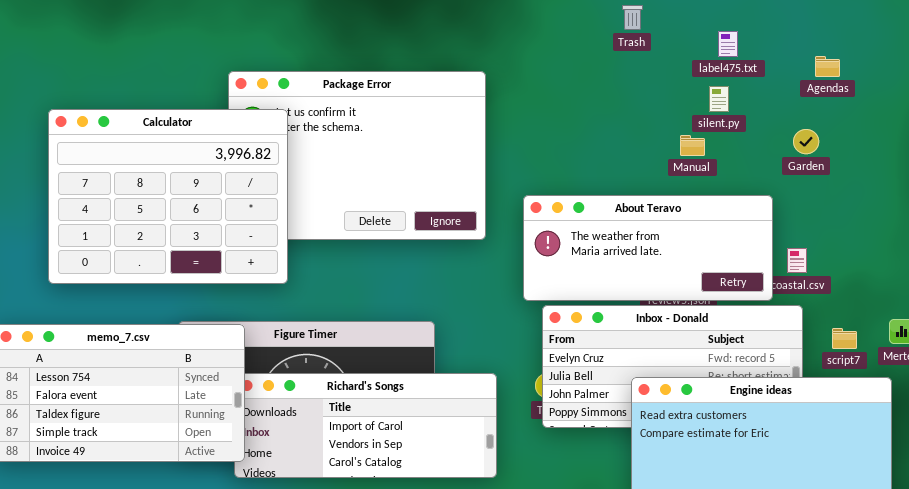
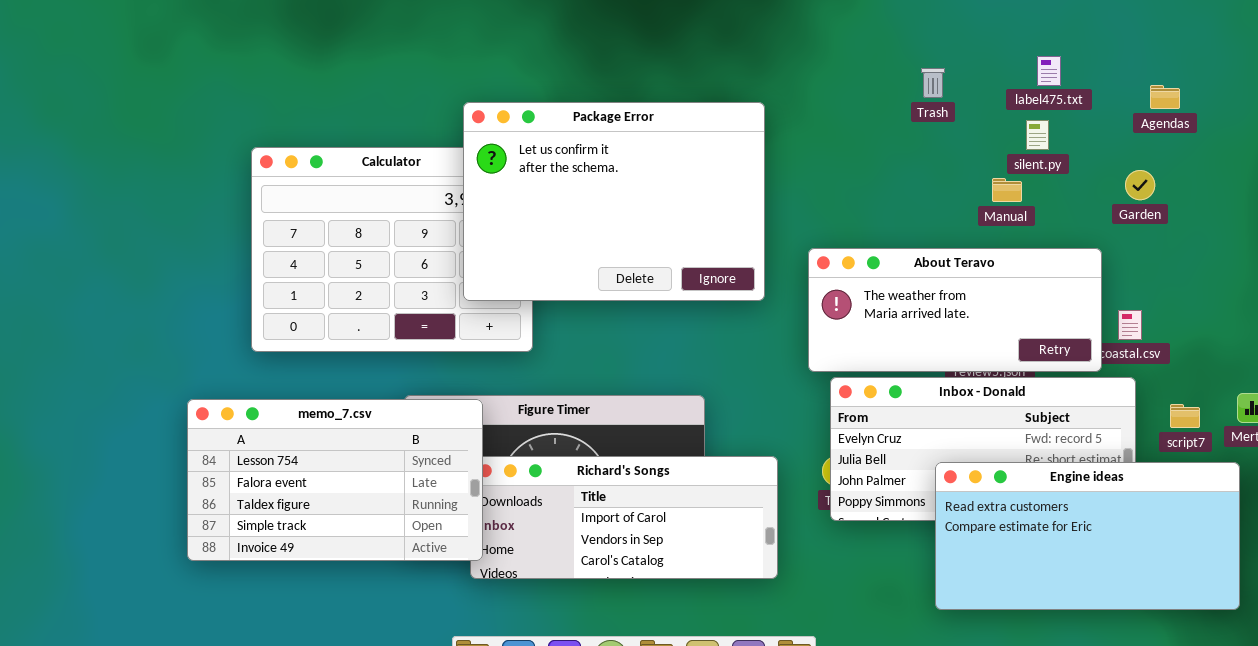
Trash: [622,5,643,30] -> [921,68,945,98], moved
Package Error: [228,71,486,240] -> [463,102,765,301], raised

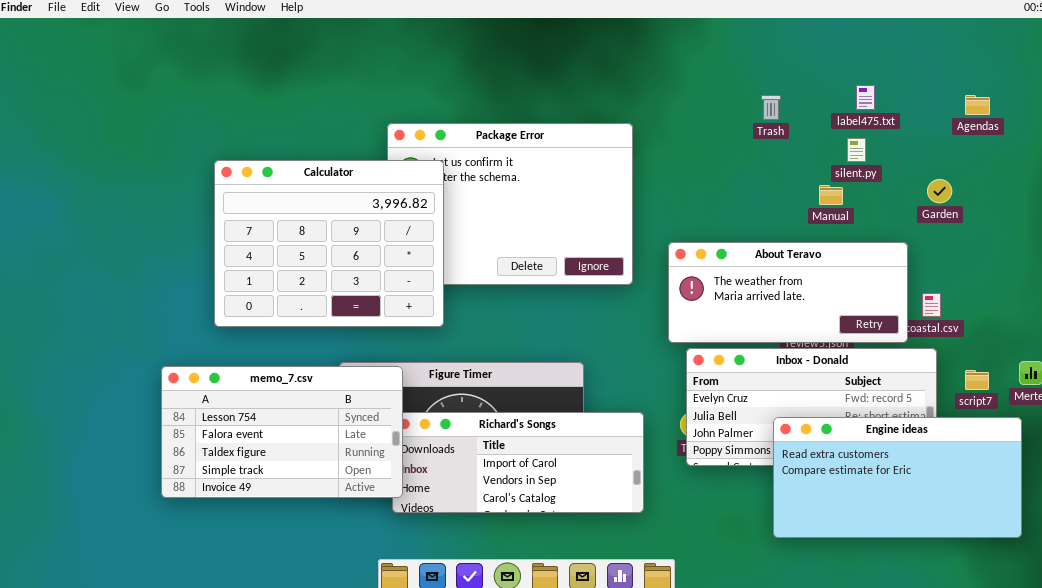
Agendas: [1150,85,1180,109] -> [965,95,990,115], moved
Calculator: [251,147,533,352] -> [214,160,444,327], raised

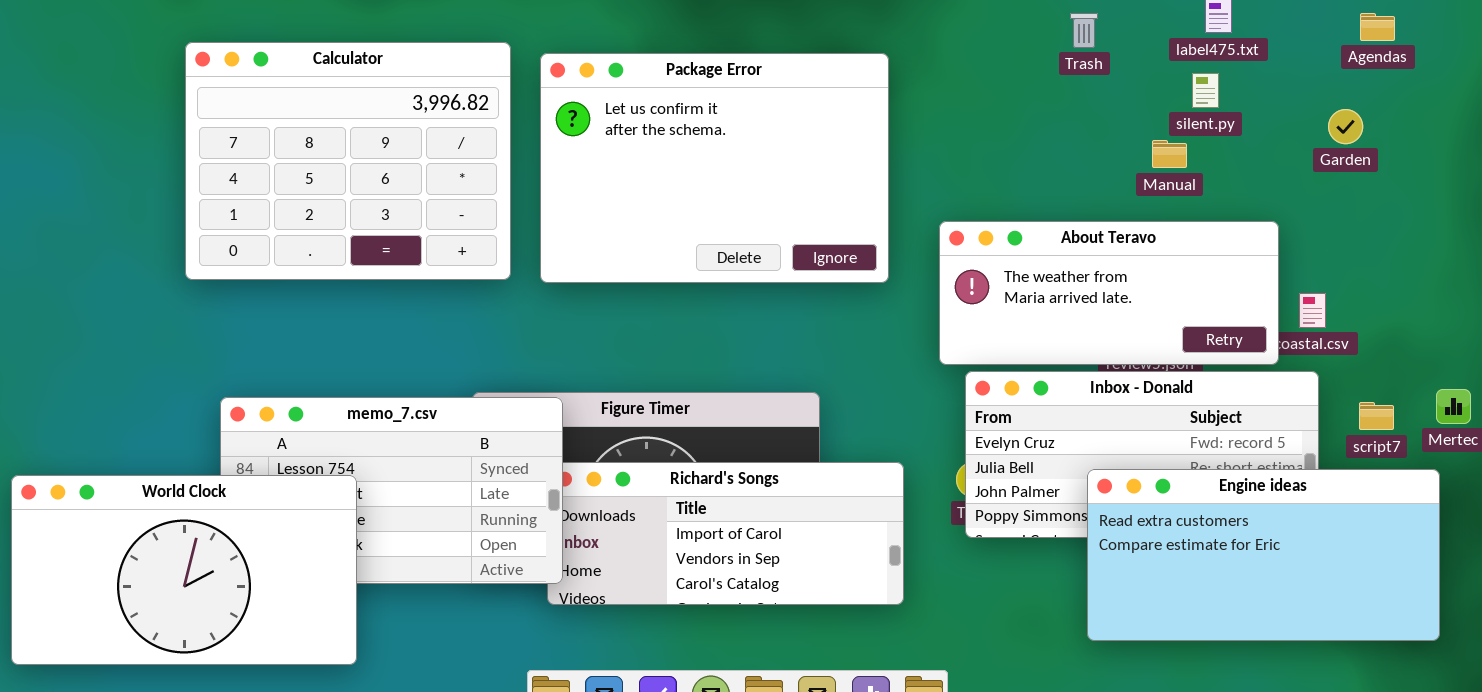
Calculator: [214,160,444,327] -> [185,42,511,280], moved
Garden: [927,179,952,203] -> [1328,109,1363,144], moved
World Clock: none -> [11,475,357,665], opened

